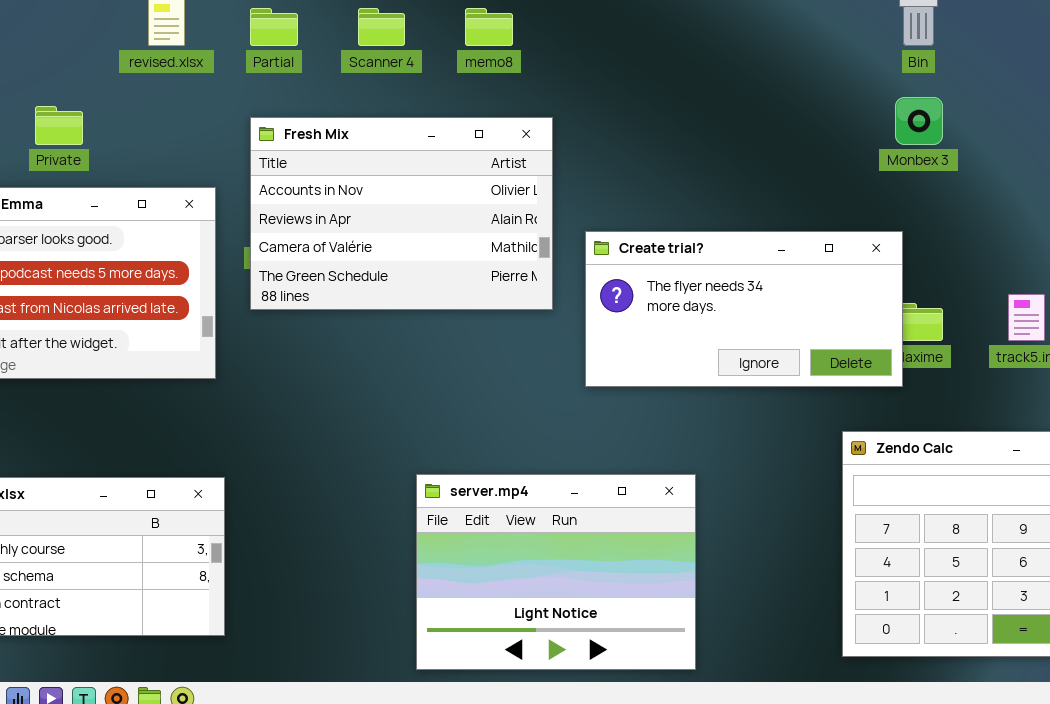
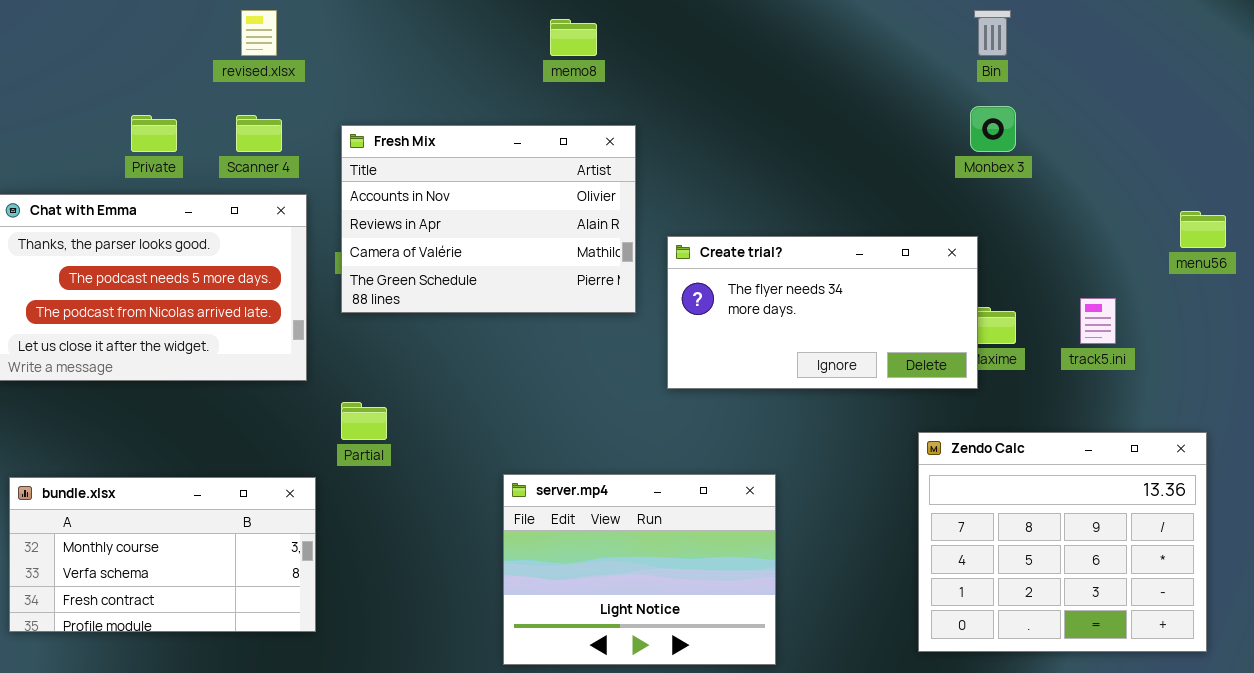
Partial: [250,8,298,46] -> [341,402,387,440], moved
Scanner 4: [358,8,405,46] -> [236,115,282,152], moved

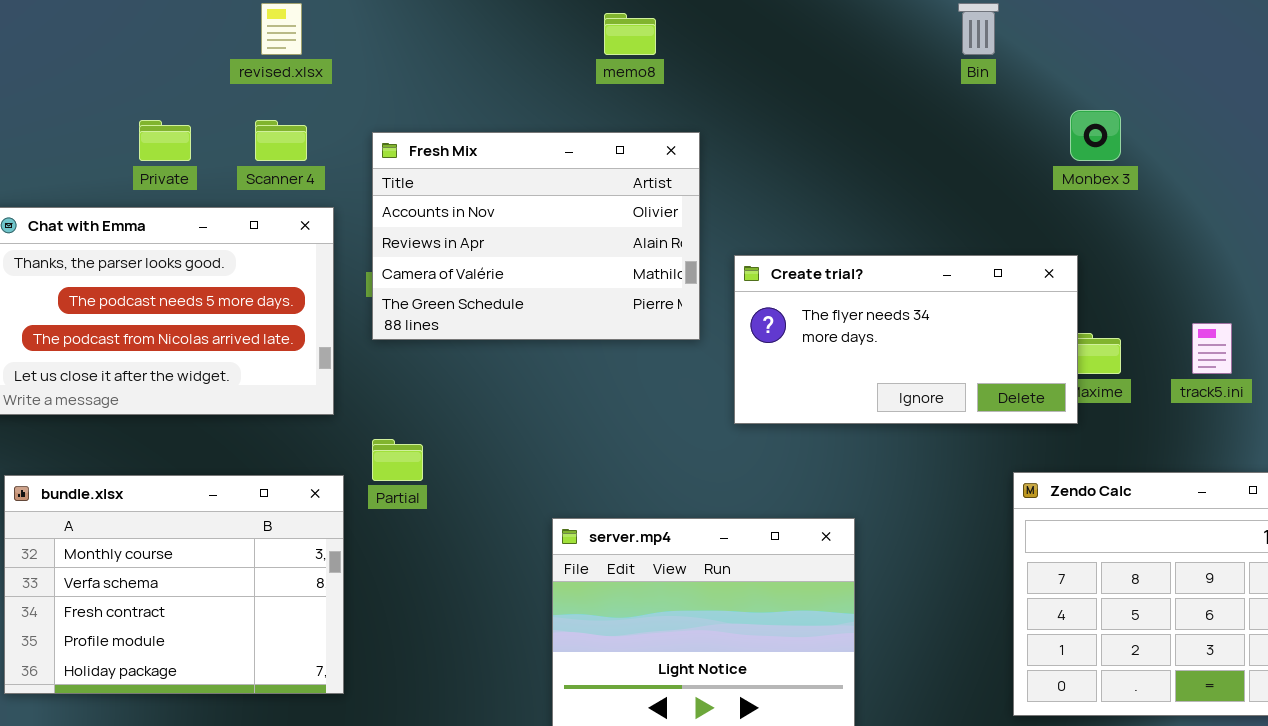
Bin: [974,10,1011,56] -> [958,3,999,55], moved
bundle.xlsx: [9,477,316,632] -> [4,475,344,694], resized

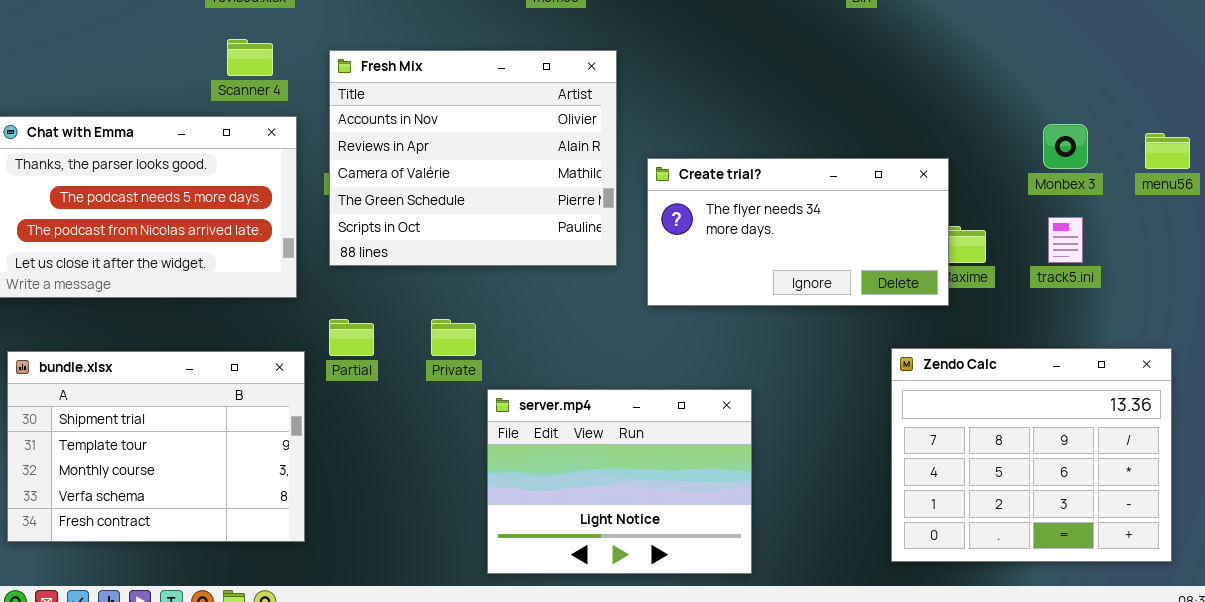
Monbex 3: [1070,110,1121,161] -> [1043,124,1088,169], moved
Private: [139,120,191,161] -> [431,319,476,356], moved
Fresh Mix: [372,132,700,340] -> [329,50,617,266], resized
bundle.xlsx: [4,475,344,694] -> [7,351,305,542], scrolled up 2 rows

